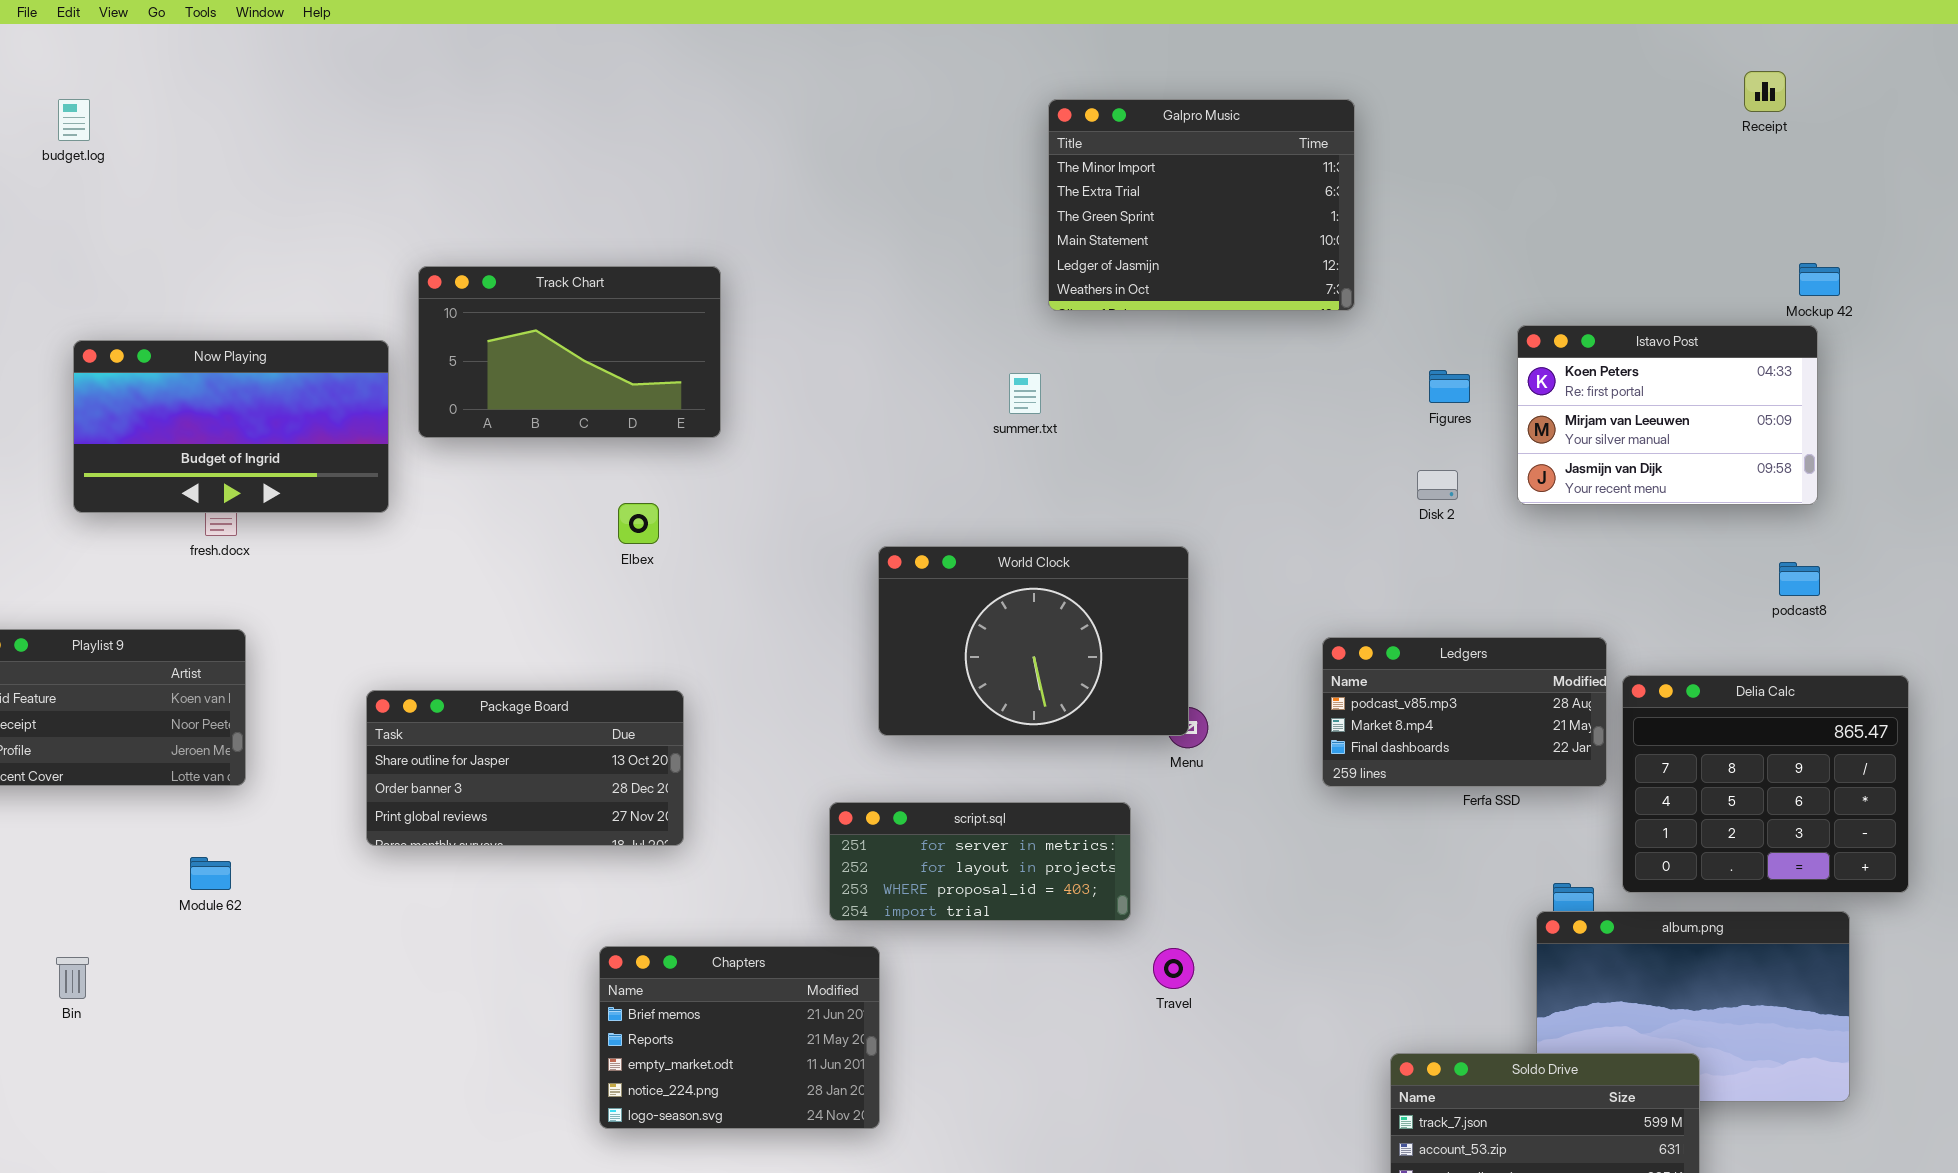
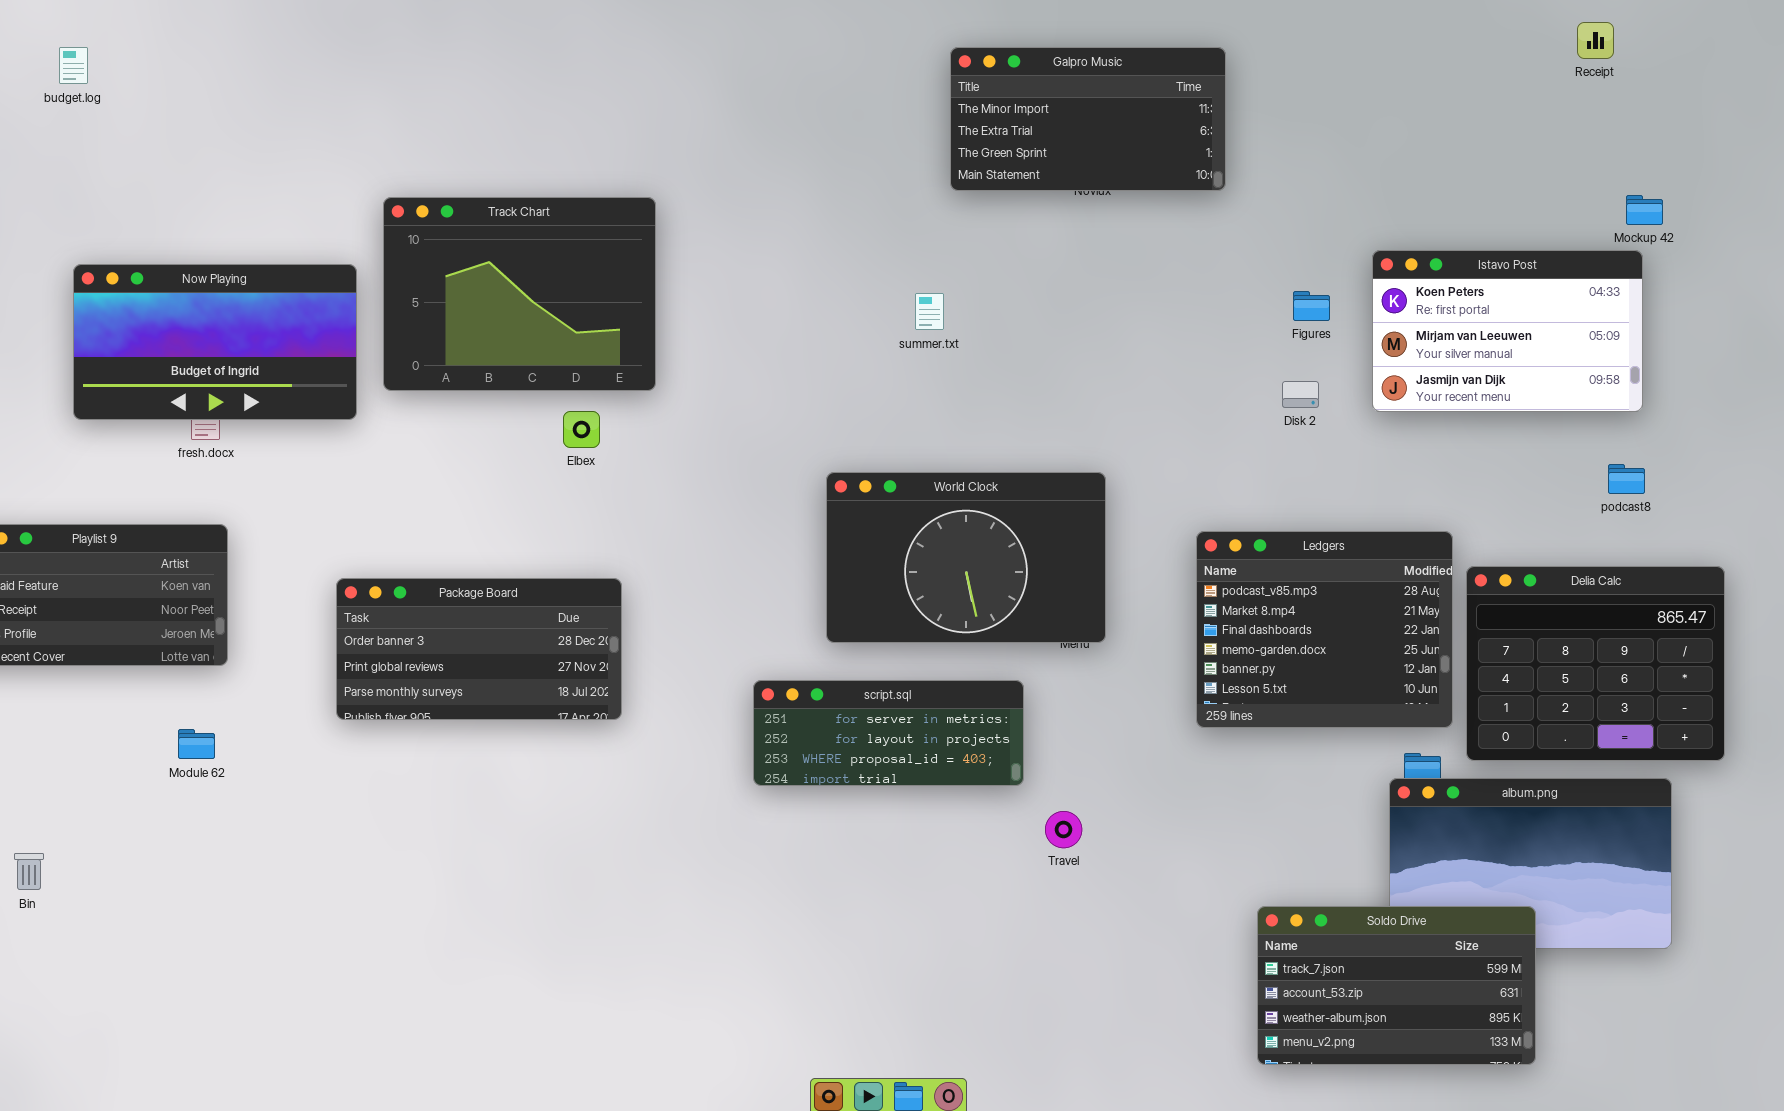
Galpro Music: [1048,99,1355,311] -> [950,47,1226,191], resized
Track Chart: [418,266,721,438] -> [383,197,656,391], resized
World Clock: [878,546,1189,736] -> [826,472,1106,643], moved
Ledgers: [1322,637,1607,787] -> [1196,531,1453,728], resized
Package Board: [366,690,684,846] -> [336,578,622,720], scrolled down 1 row
Chapters: [599,946,880,1129] -> none, closed
Bin: [56,957,89,999] -> [14,853,44,890], moved

